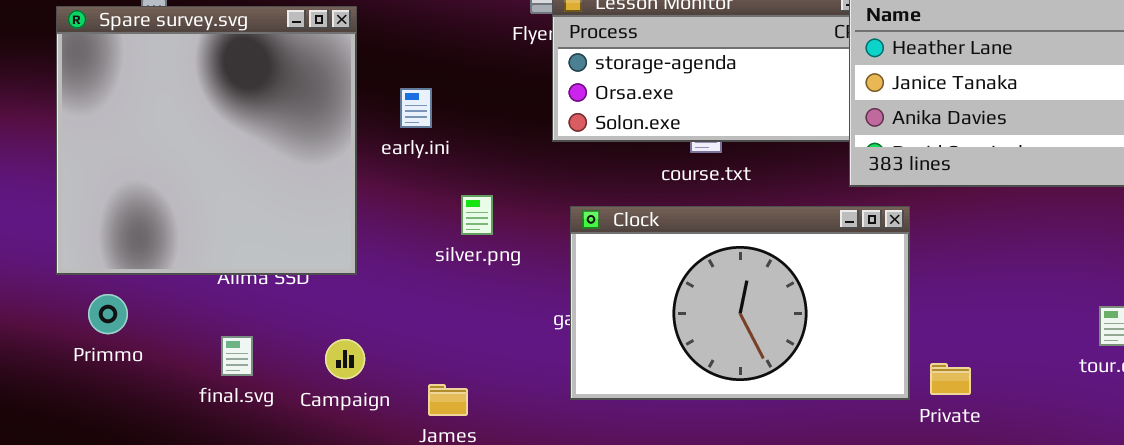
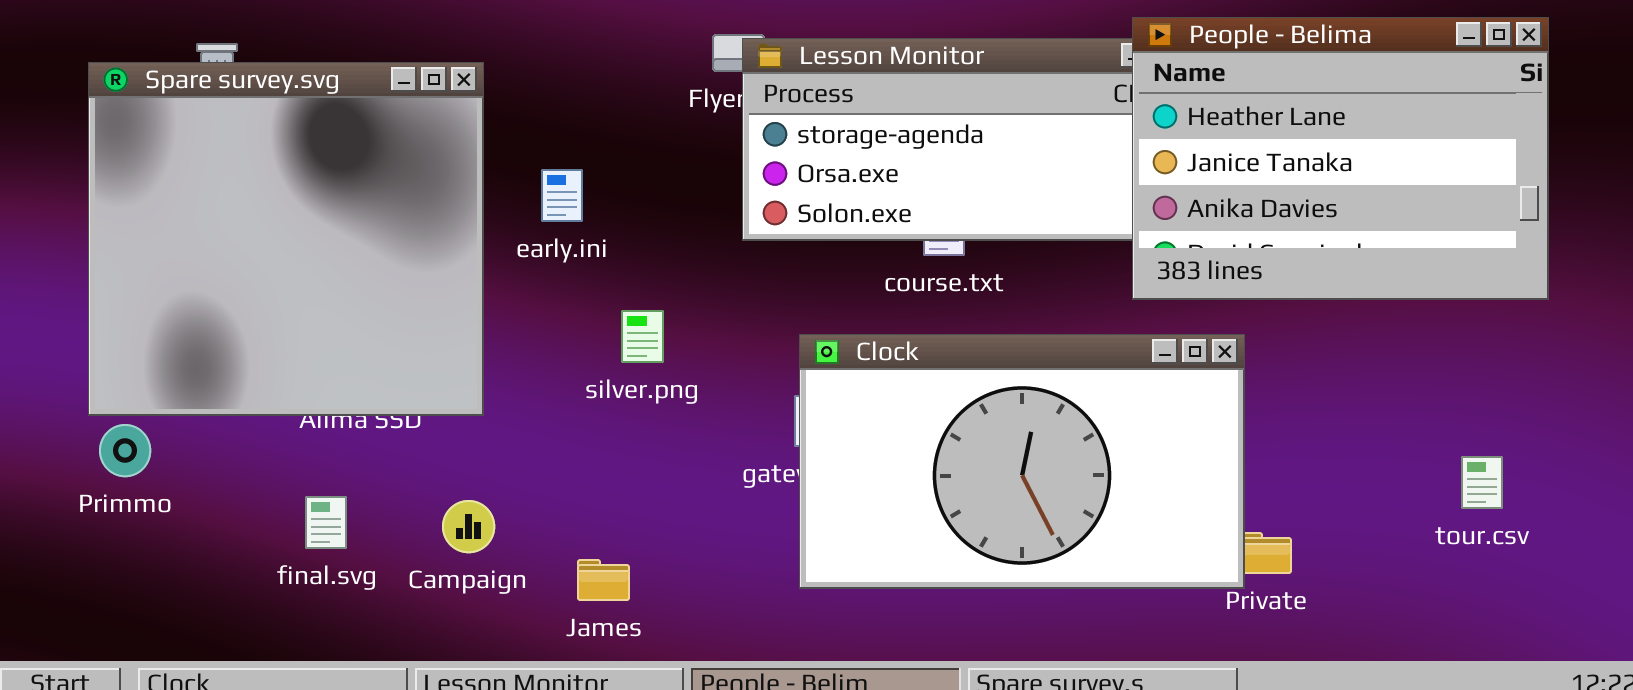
Clock: [570,206,910,400] -> [799,334,1245,589], moved
Primmo: [88,294,128,334] -> [99,424,151,477], moved

